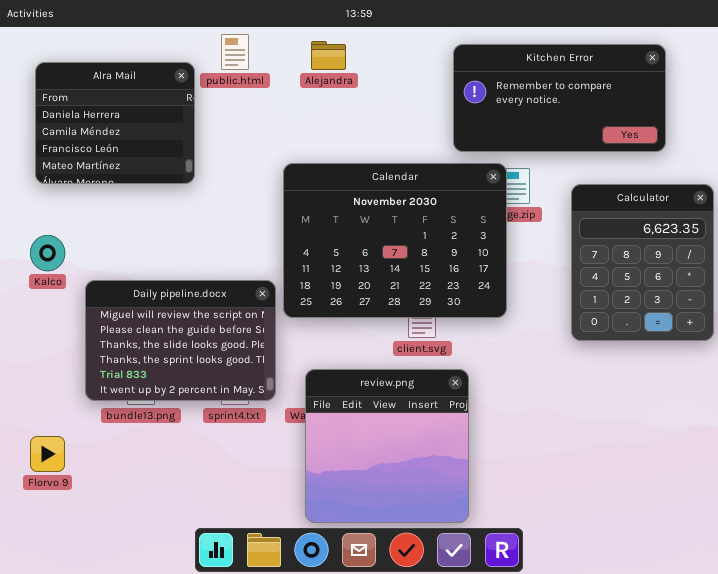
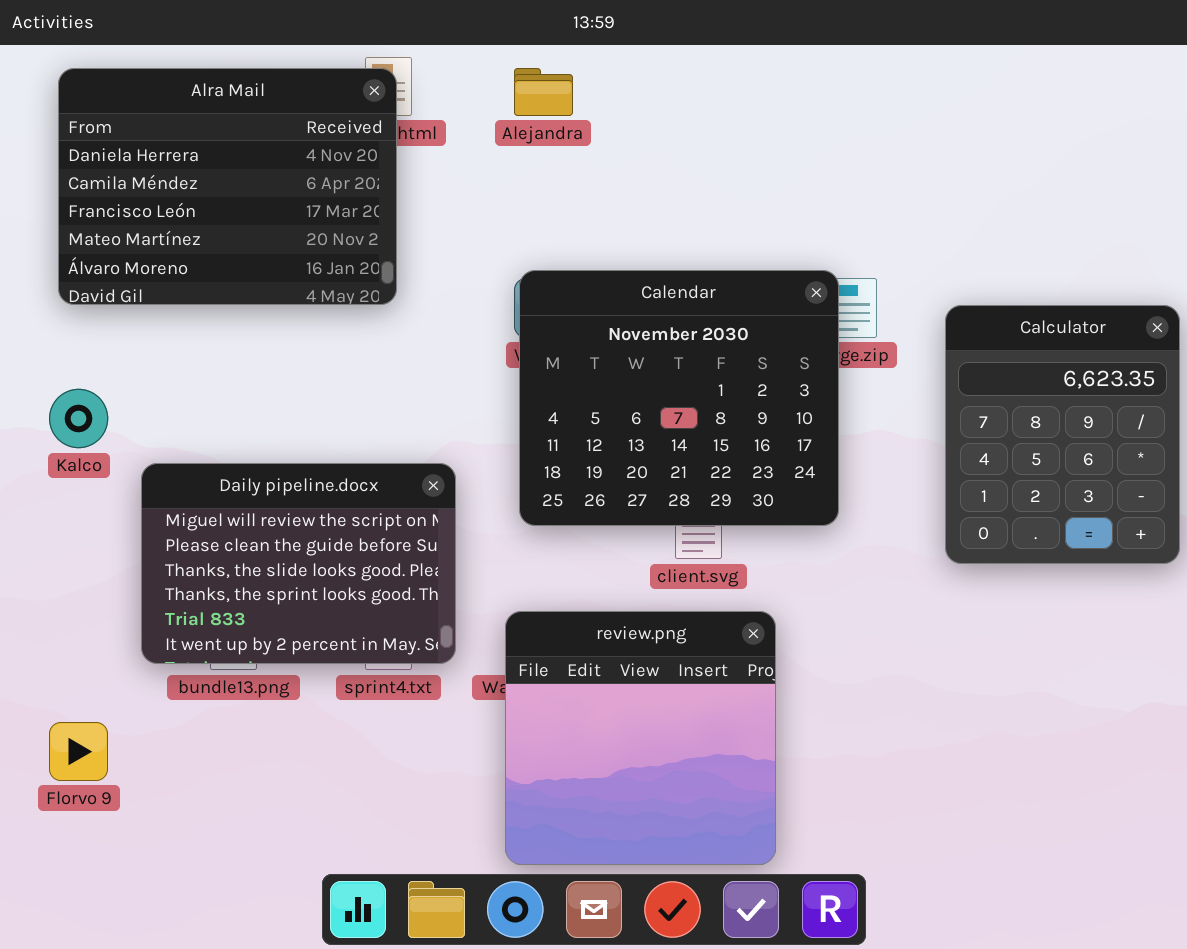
Kitchen Error: [453,44,666,152] -> none, closed
Alra Mail: [35,62,195,184] -> [58,68,397,305], resized
Calendar: [283,163,507,318] -> [519,270,839,526], resized

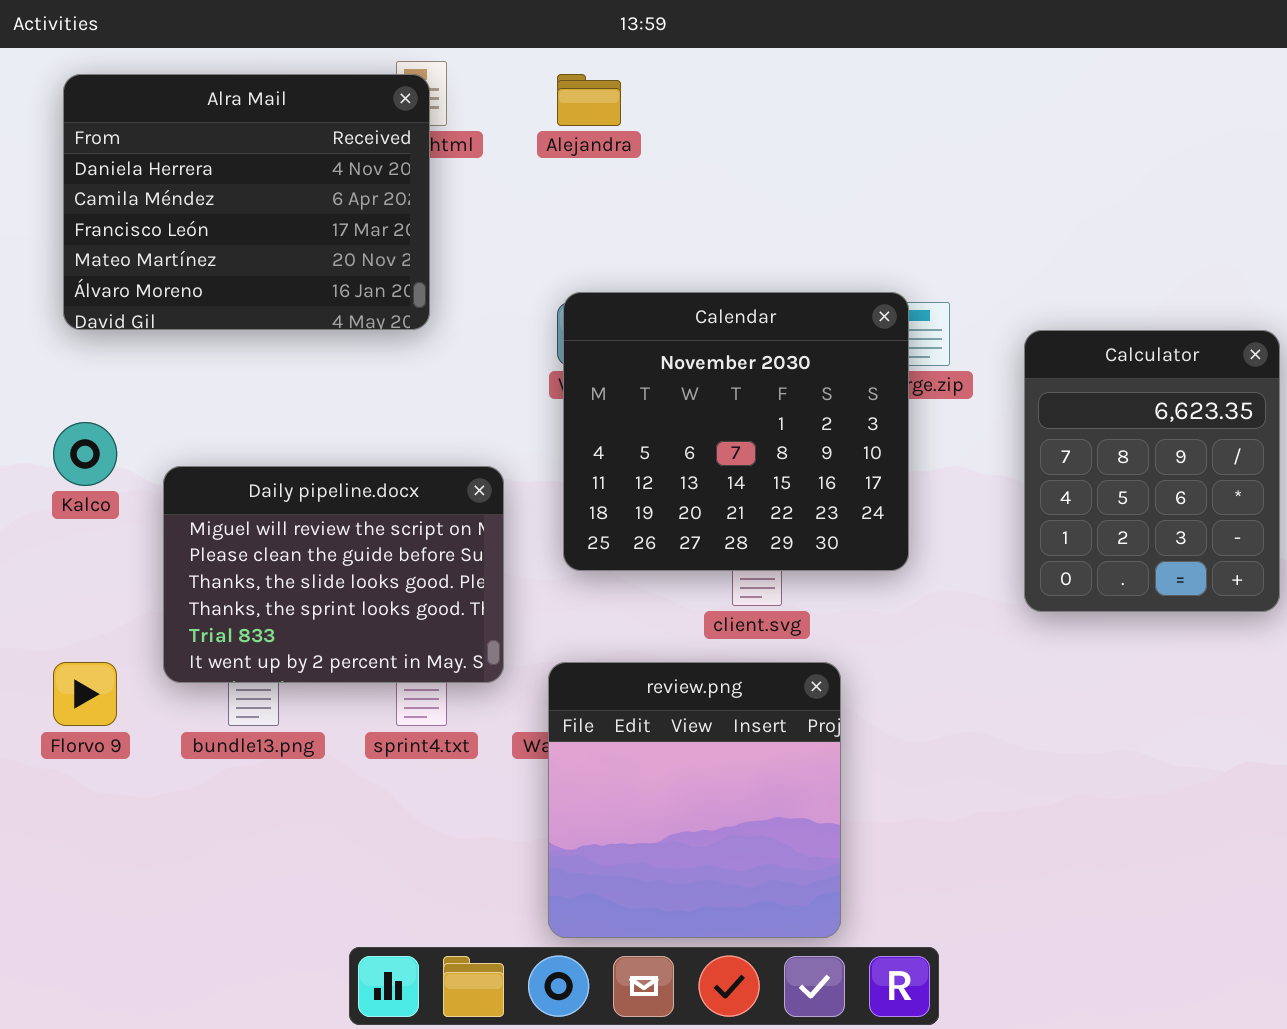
Daily pipeline.docx: [141,463,456,664] -> [163,466,504,683], moved
Florvo 9: [49,722,108,781] -> [53,662,117,726], moved

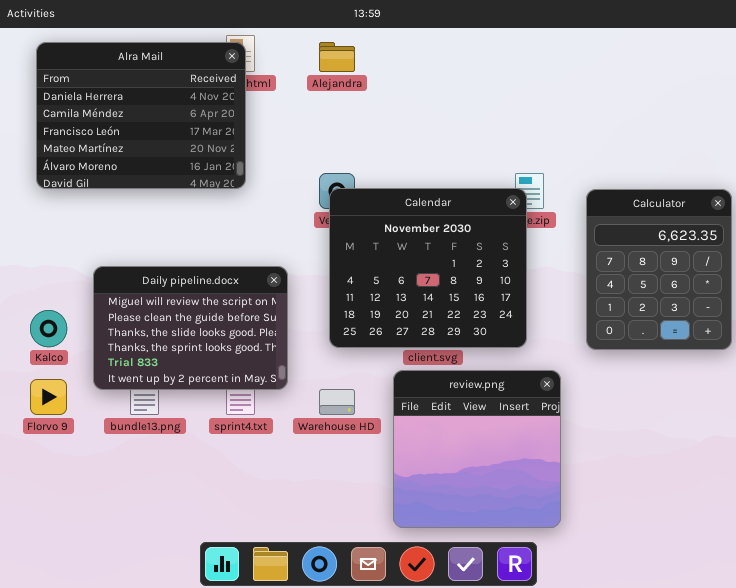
Calendar: [563,292,909,571] -> [329,188,527,348], moved
Kalco: [53,422,117,486] -> [30,310,67,347], moved
review.png: [548,662,841,938] -> [393,370,561,528], moved

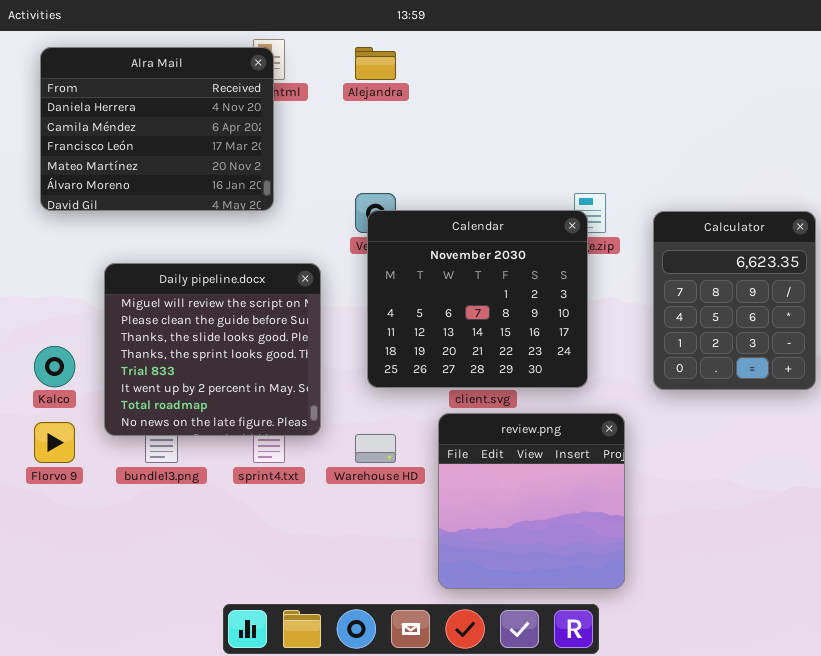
Daily pipeline.docx: [93,266,288,390] -> [104,263,321,436], resized

